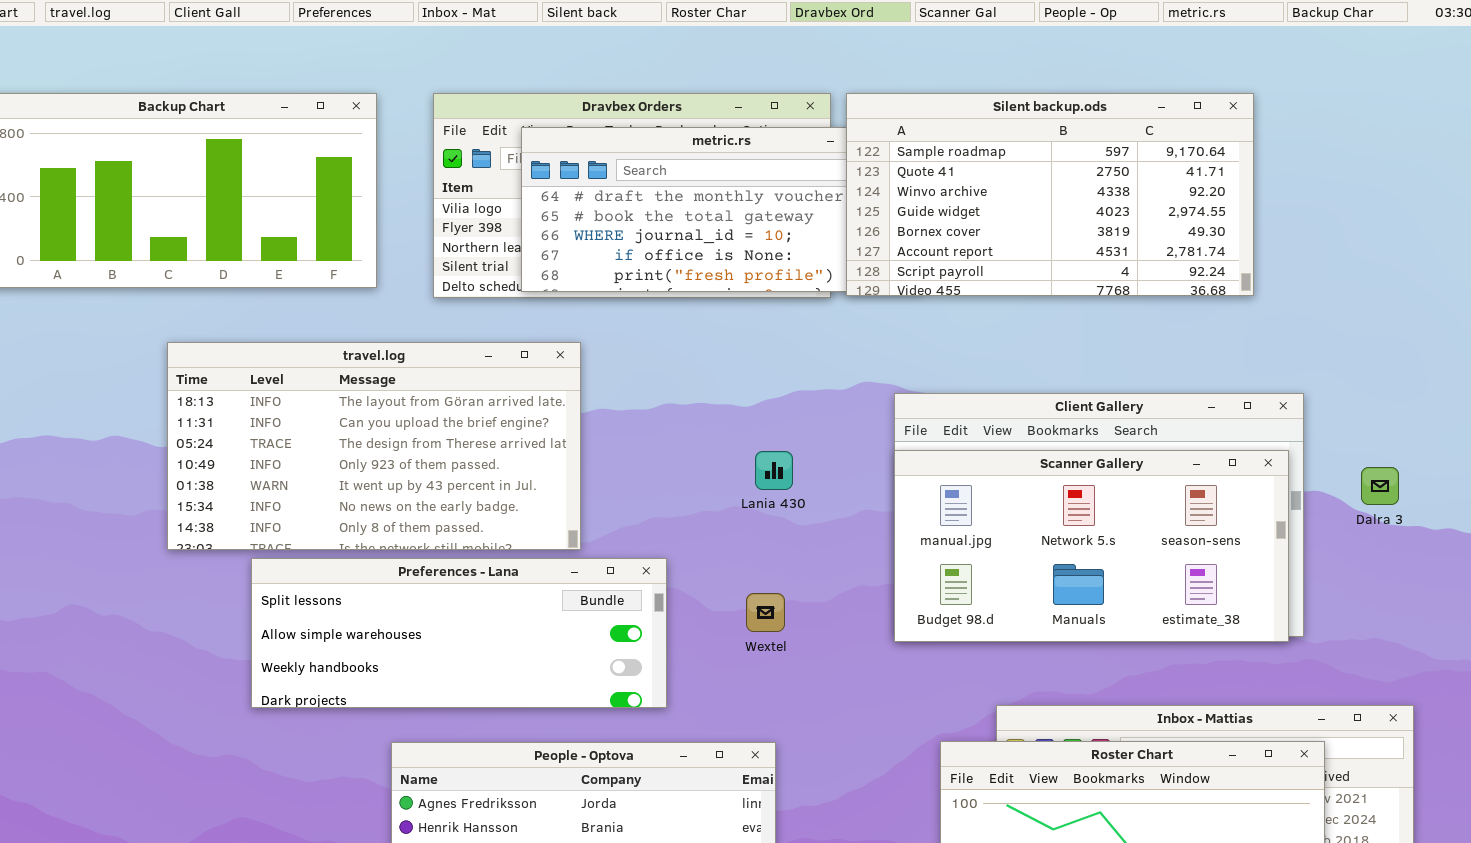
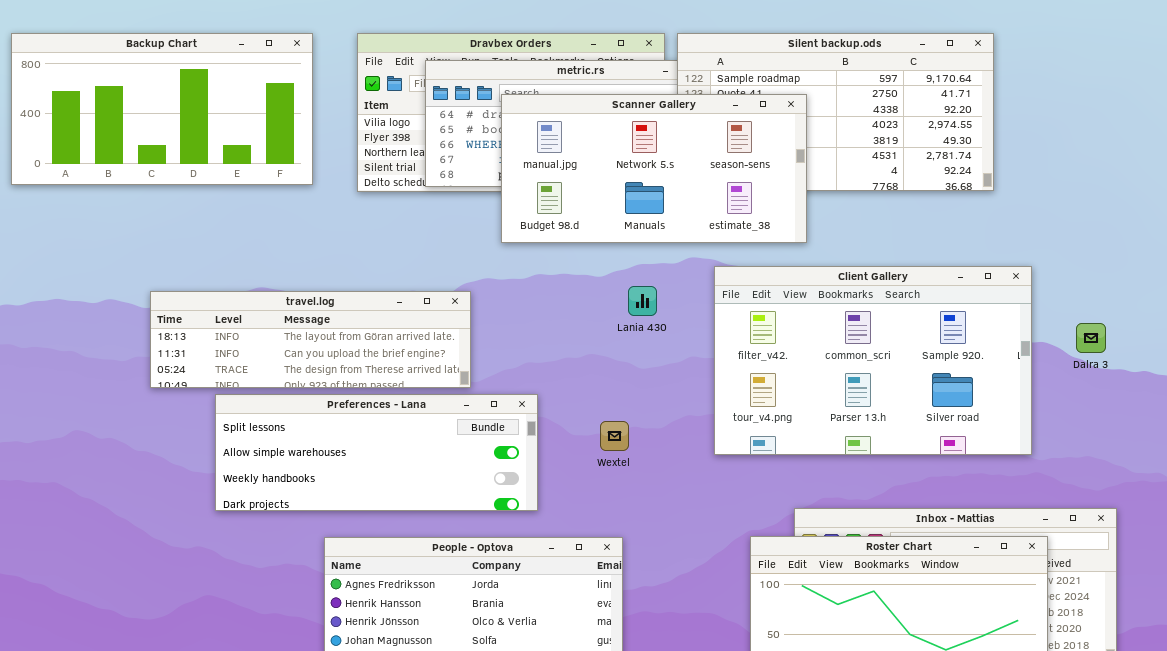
travel.log: [167,342,581,550] -> [150,291,471,388], resized
Scanner Gallery: [894,450,1289,642] -> [501,94,807,243], moved
Lania 430: [755,451,793,490] -> [628,286,657,316], moved

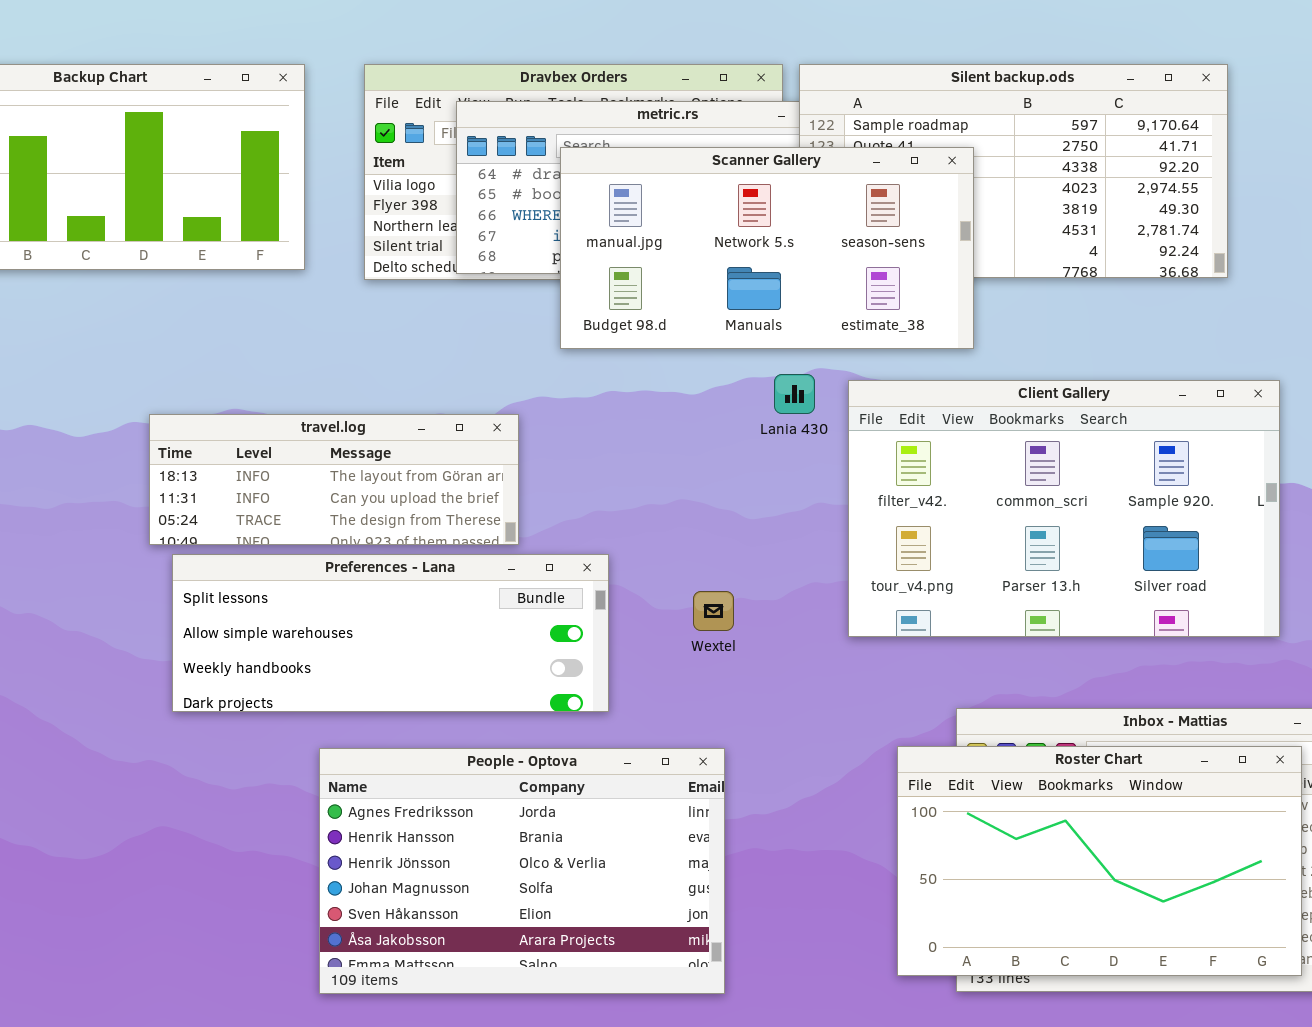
Lania 430: [628,286,657,316] -> [774,374,815,414], moved
travel.log: [150,291,471,388] -> [149,414,519,545], resized

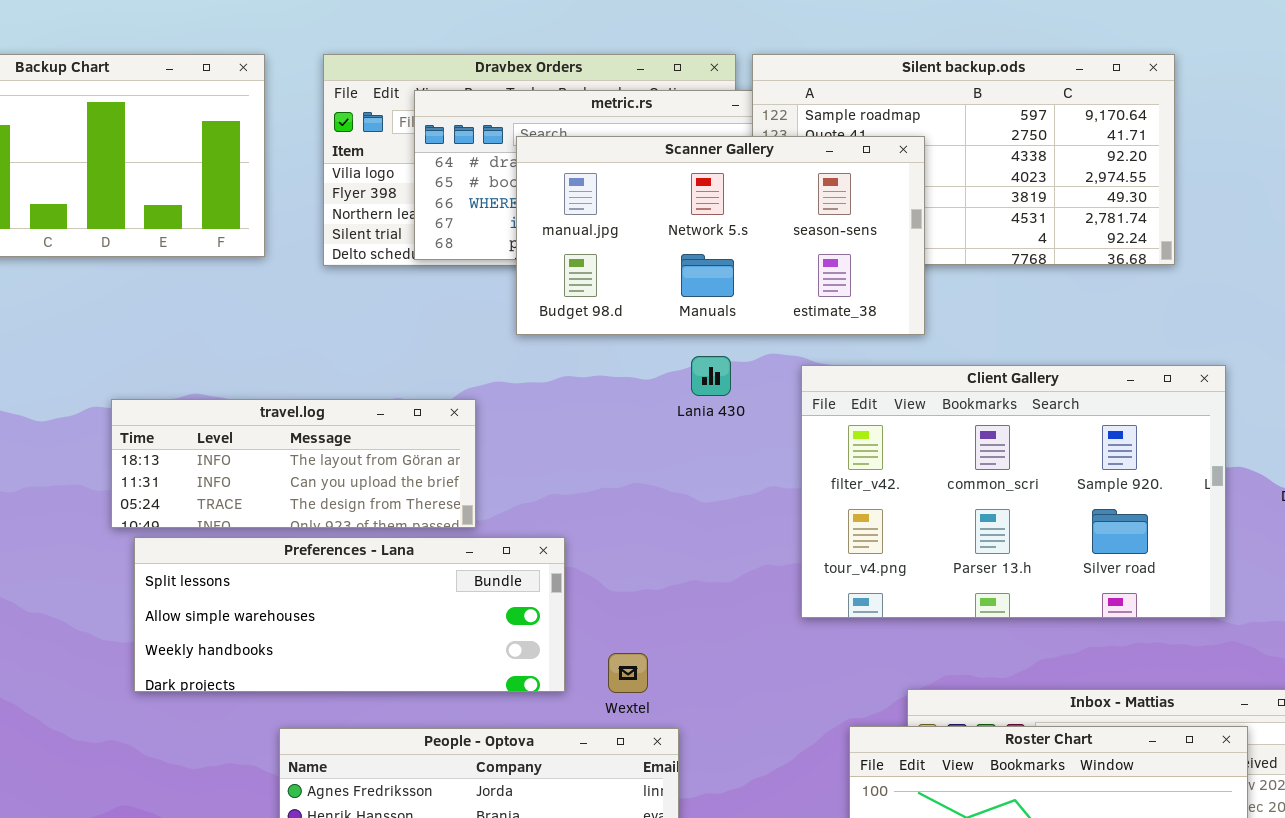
Lania 430: [774,374,815,414] -> [691,356,731,396], moved
Wextel: [693,591,734,631] -> [608,653,648,693], moved

